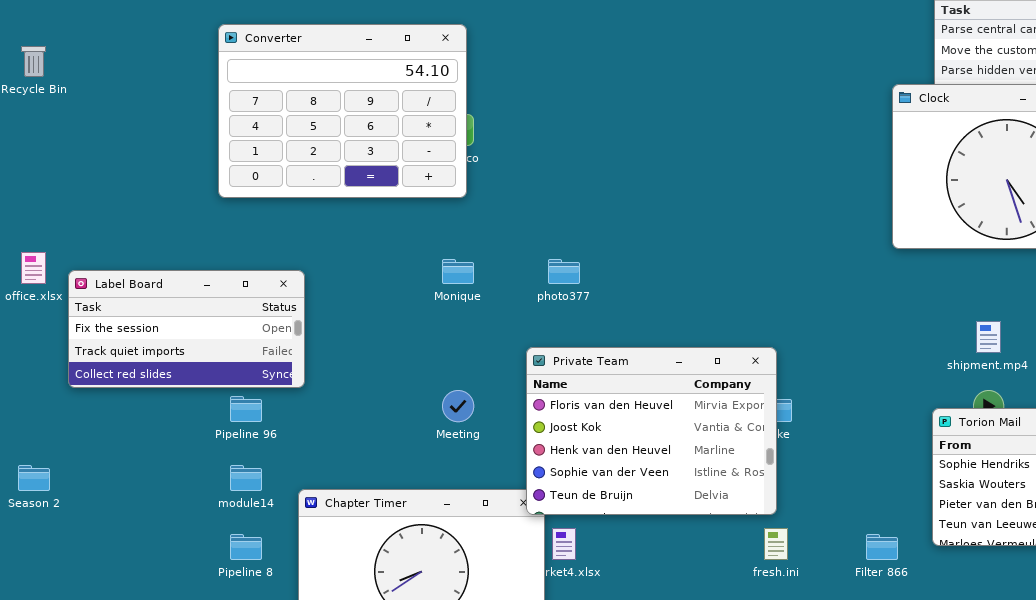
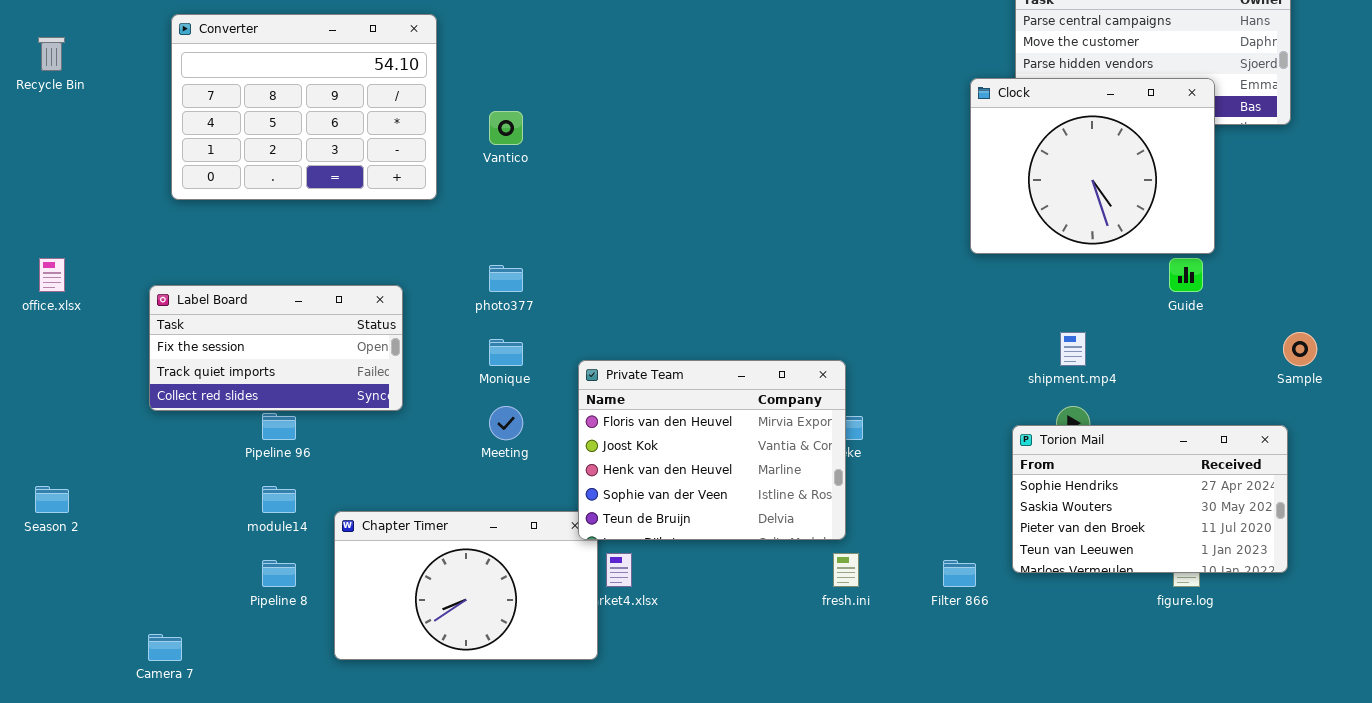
Converter: [218,24,467,198] -> [171,14,437,200], moved
Monique: [442,259,474,284] -> [489,339,523,366], moved
photo377: [548,259,580,284] -> [489,265,523,292], moved
Label Board: [68,270,305,388] -> [149,285,403,411], moved

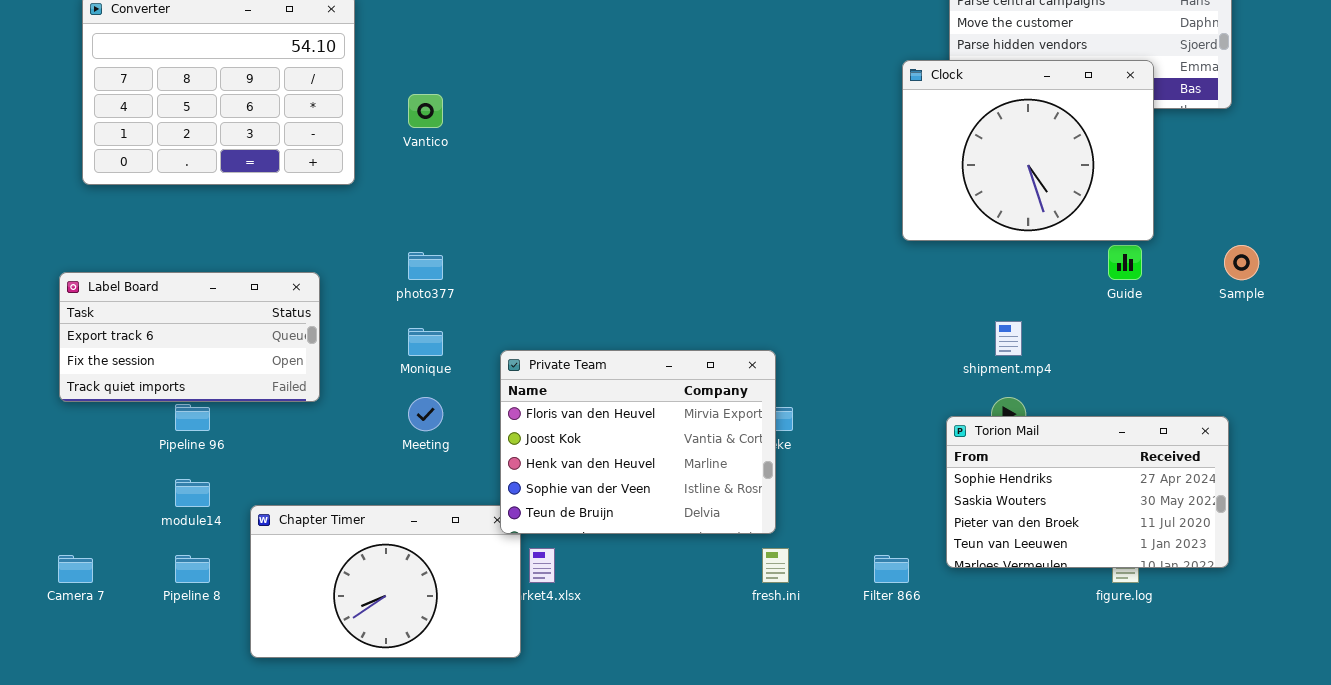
Label Board: [149,285,403,411] -> [59,272,320,402], scrolled up 1 row
Sample: [1283,332,1317,366] -> [1224,245,1259,280], moved
Camera 7: [148,634,182,661] -> [58,555,93,583], moved

